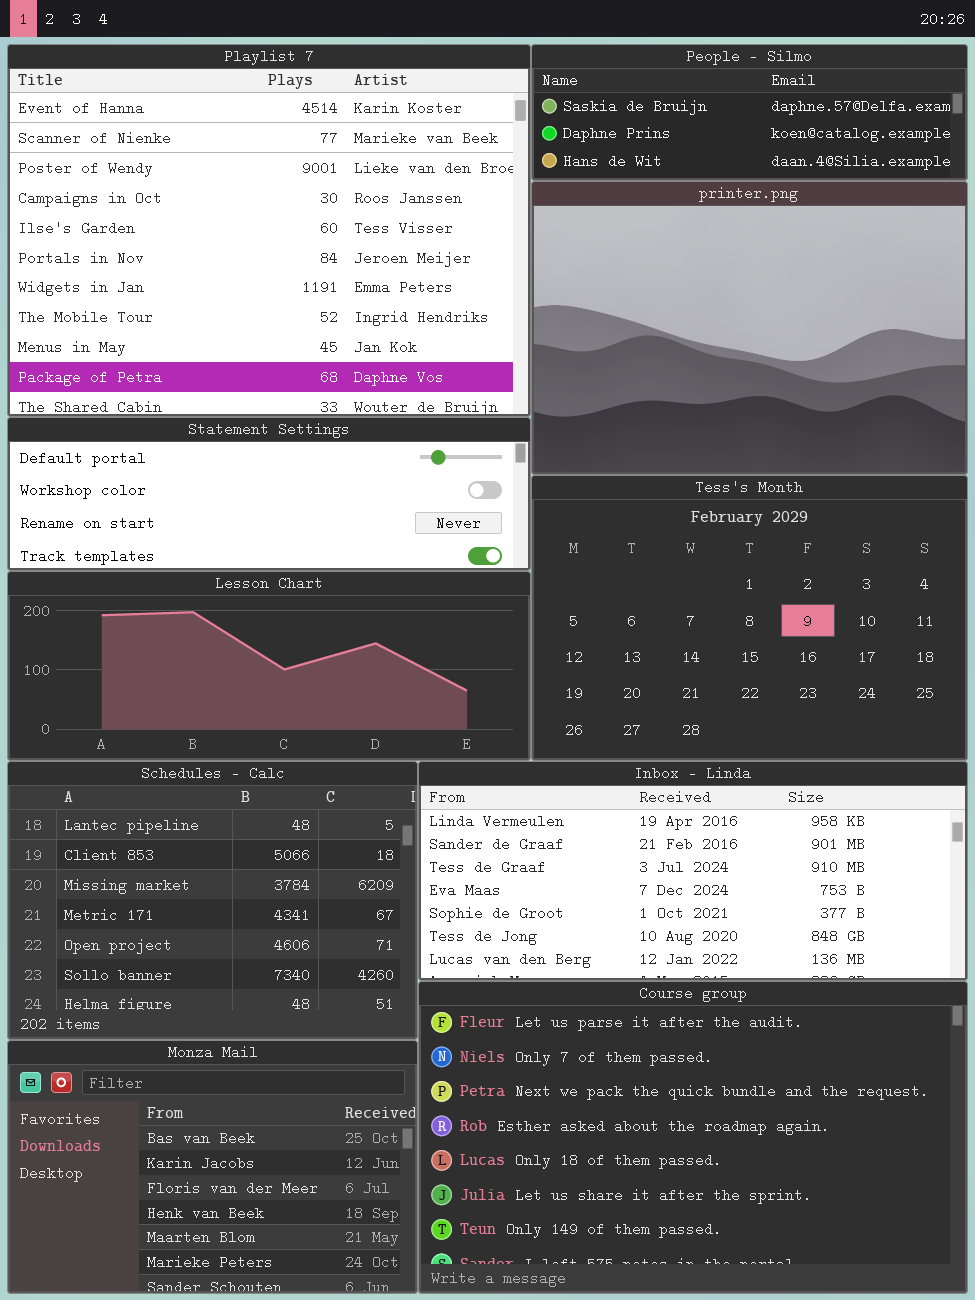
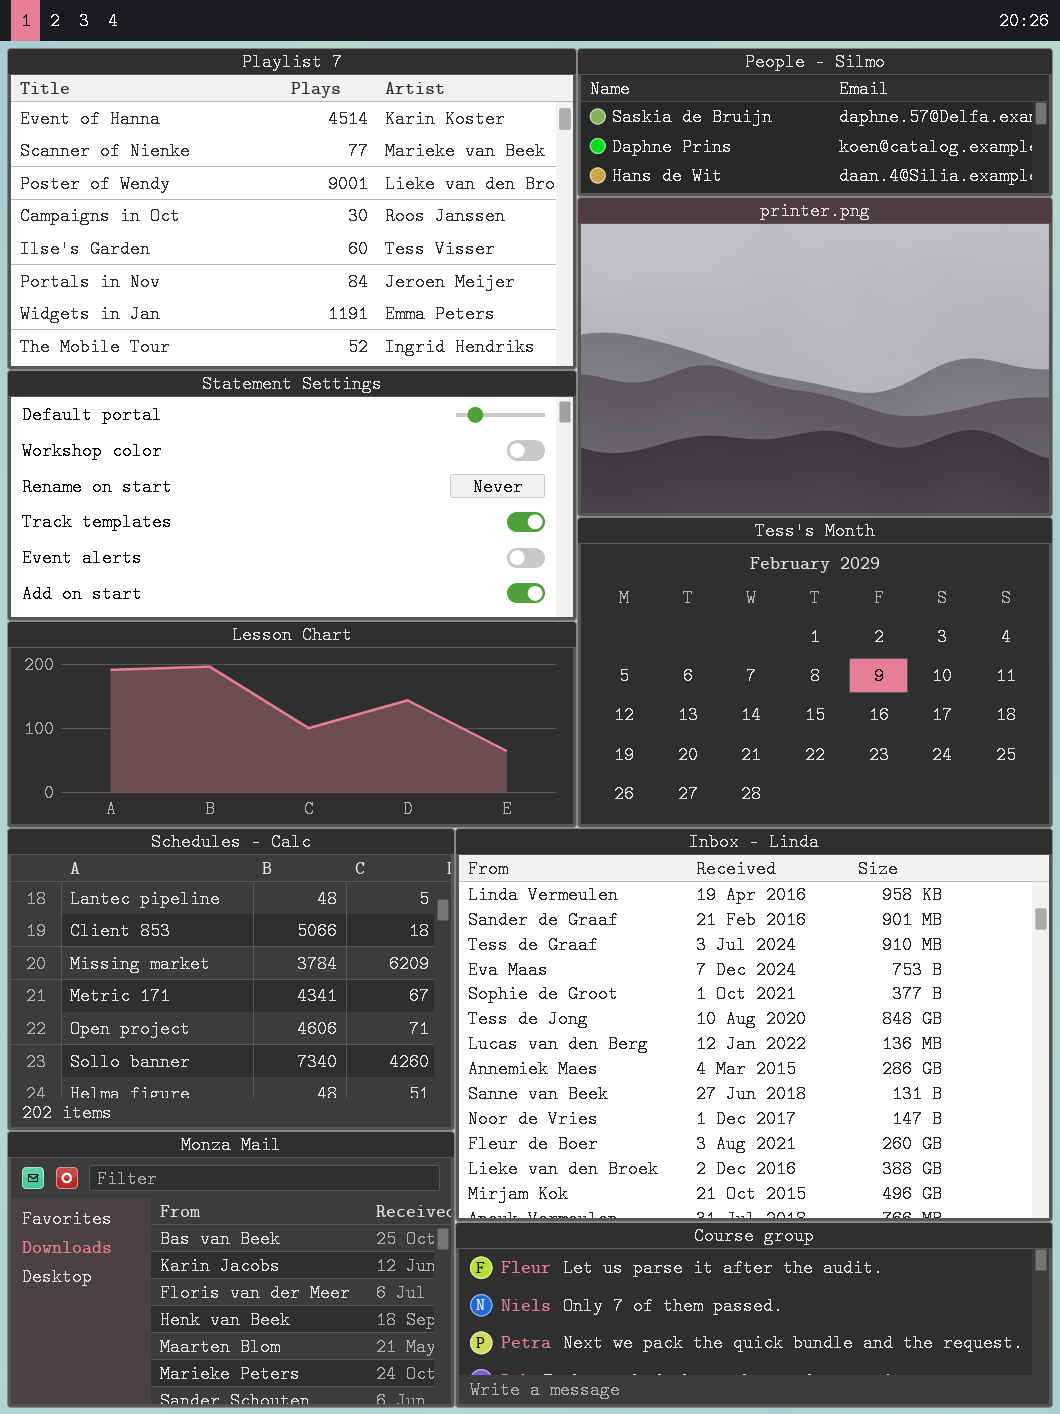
Playlist 7: [7,44,531,417] -> [7,48,577,370], resized
Statement Settings: [7,417,531,571] -> [7,370,577,621], resized
Inbox - Linda: [418,761,968,981] -> [455,828,1053,1222], resized
Course group: [418,981,968,1294] -> [455,1222,1053,1408], resized

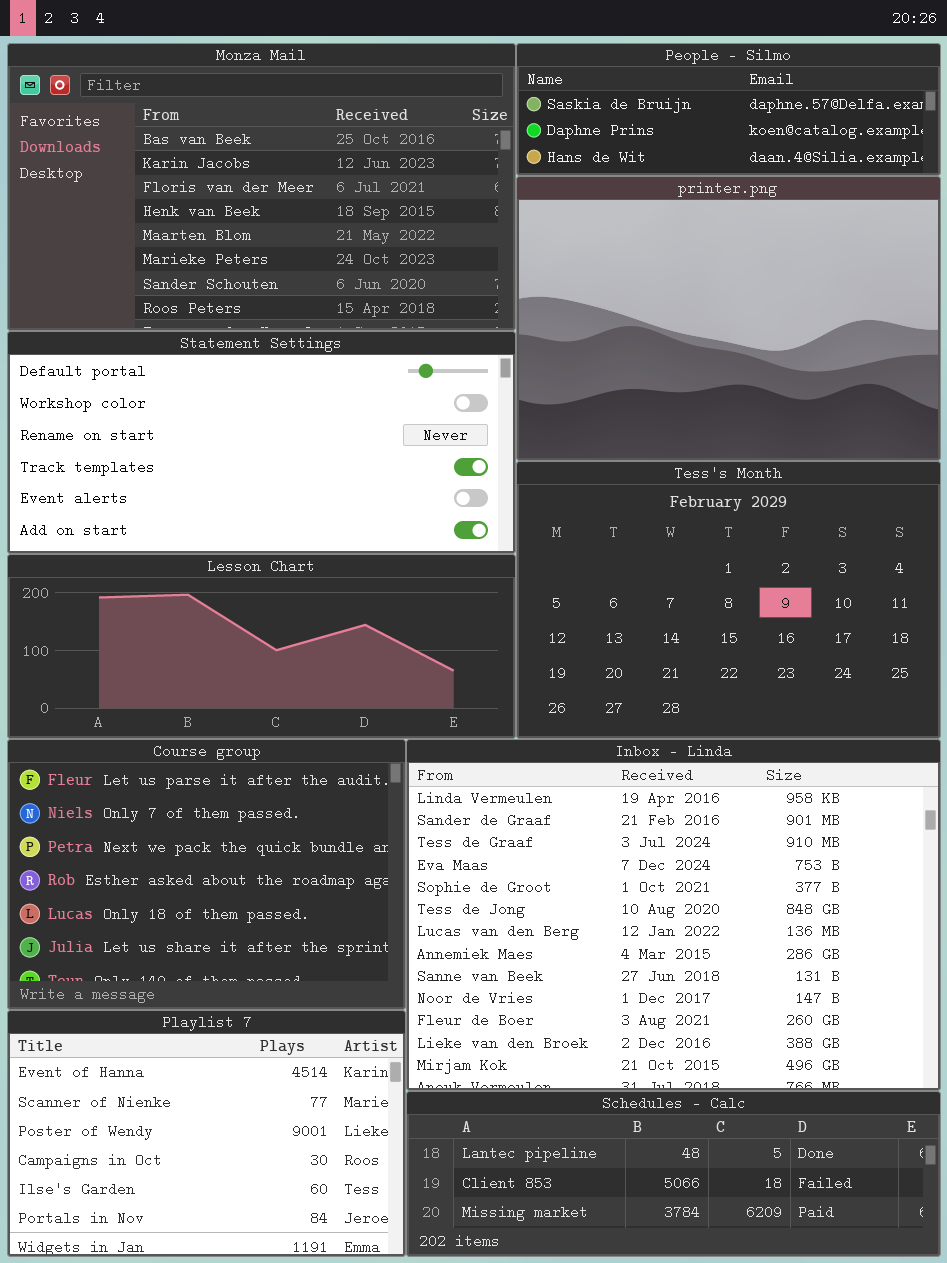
Playlist 7: [7,48,577,370] -> [7,1010,406,1257], moved, resized
Schedules - Calc: [7,828,455,1131] -> [406,1091,941,1257], moved, resized
Monza Mail: [7,1131,455,1408] -> [7,43,516,331], moved, resized
Course group: [455,1222,1053,1408] -> [7,739,406,1010], moved, resized

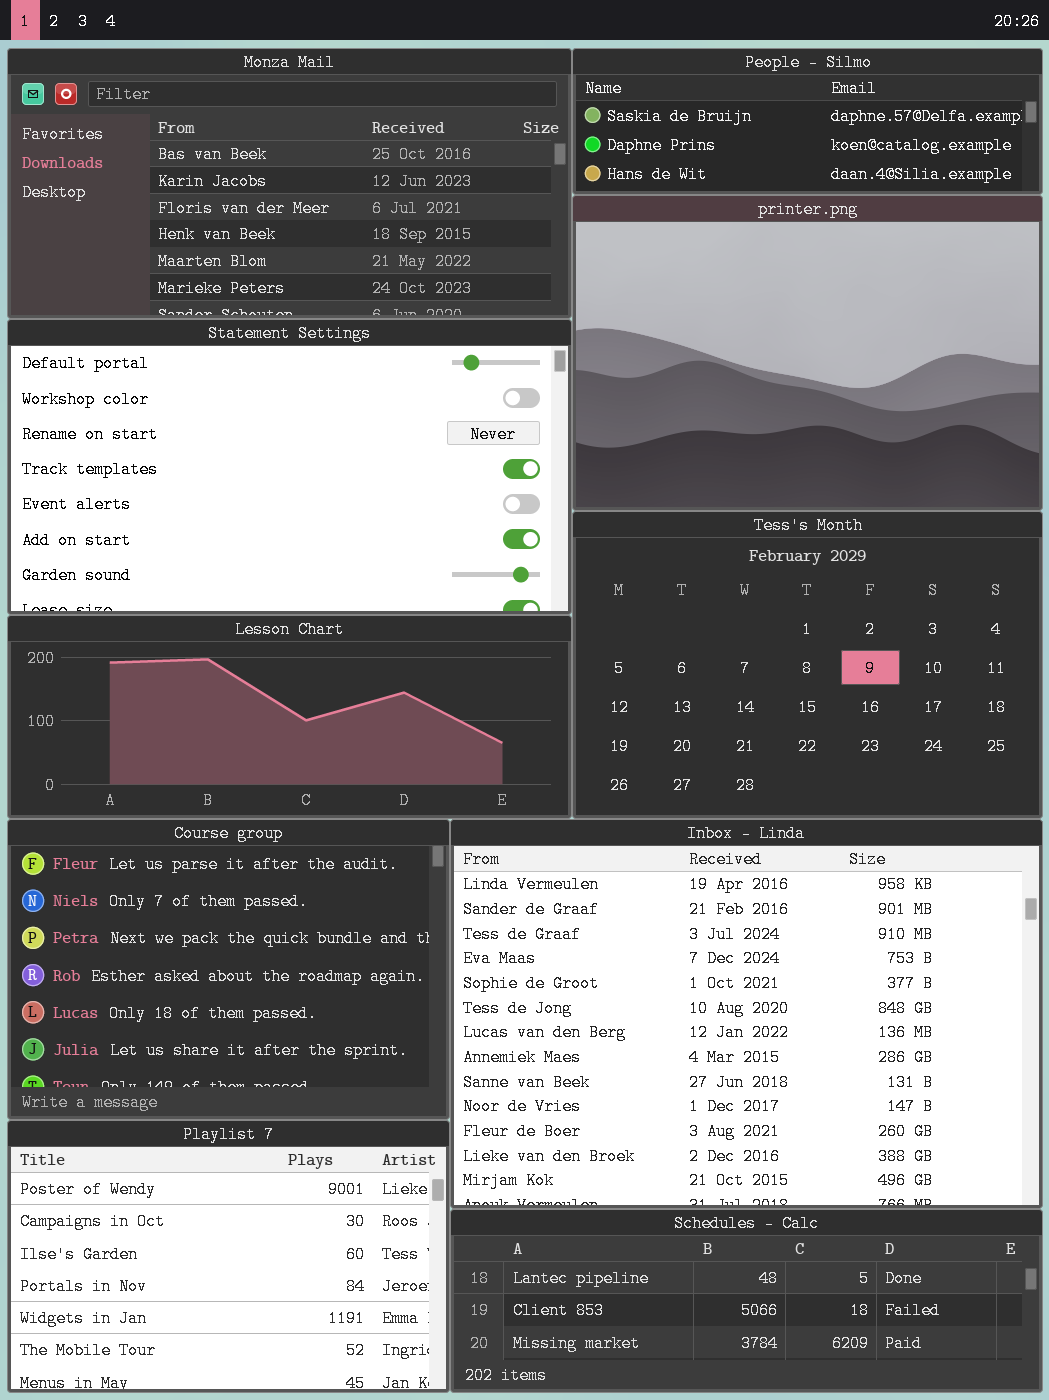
Monza Mail: [7,43,516,331] -> [7,48,572,319], resized
Statement Settings: [7,331,516,554] -> [7,319,572,615], resized
Playlist 7: [7,1010,406,1257] -> [7,1120,450,1393], scrolled down 2 rows

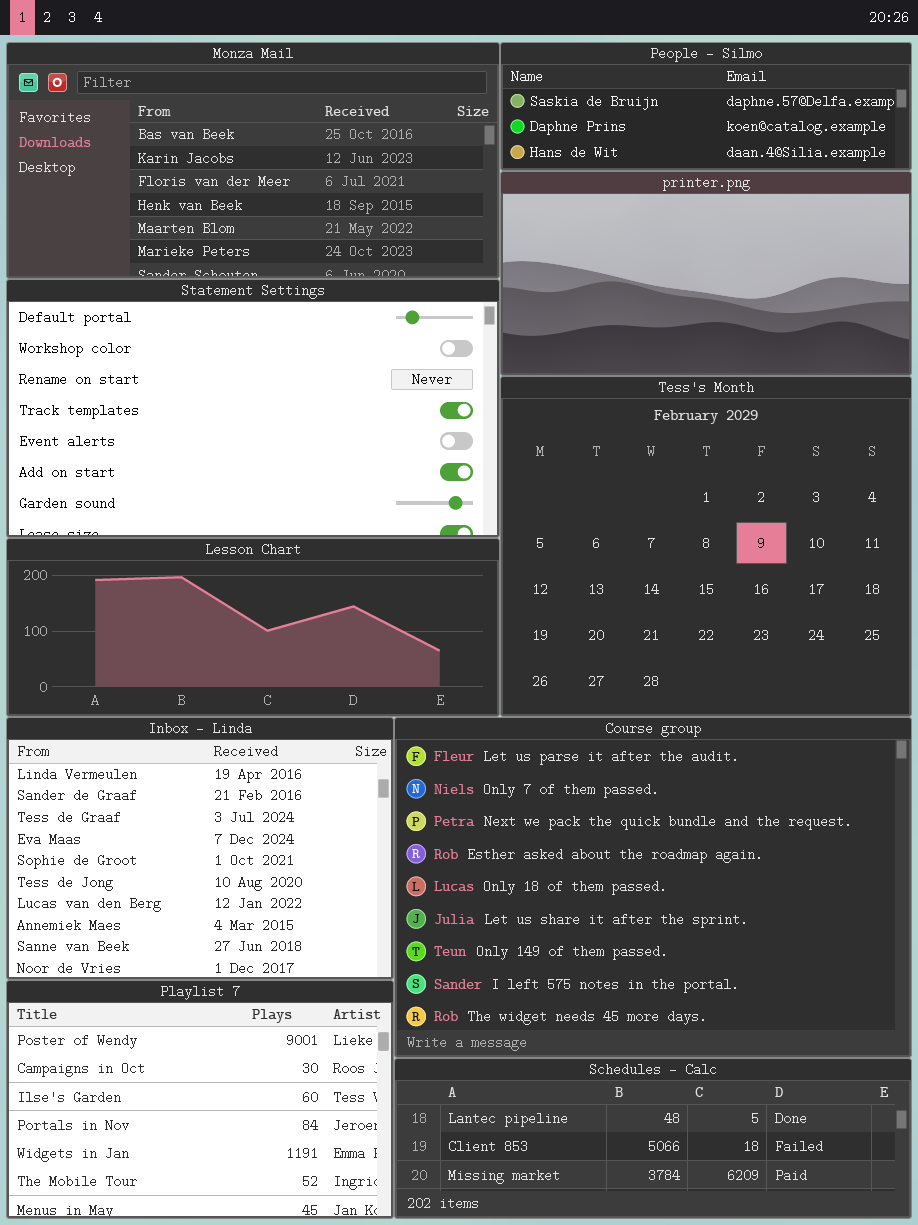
printer.png: [572,195,1043,511] -> [500,171,912,376], resized
Tess's Month: [572,511,1043,819] -> [500,376,912,717], resized
Course group: [7,819,450,1120] -> [394,717,912,1058], moved, resized
Inbox - Linda: [450,819,1043,1209] -> [6,717,394,980], moved, resized

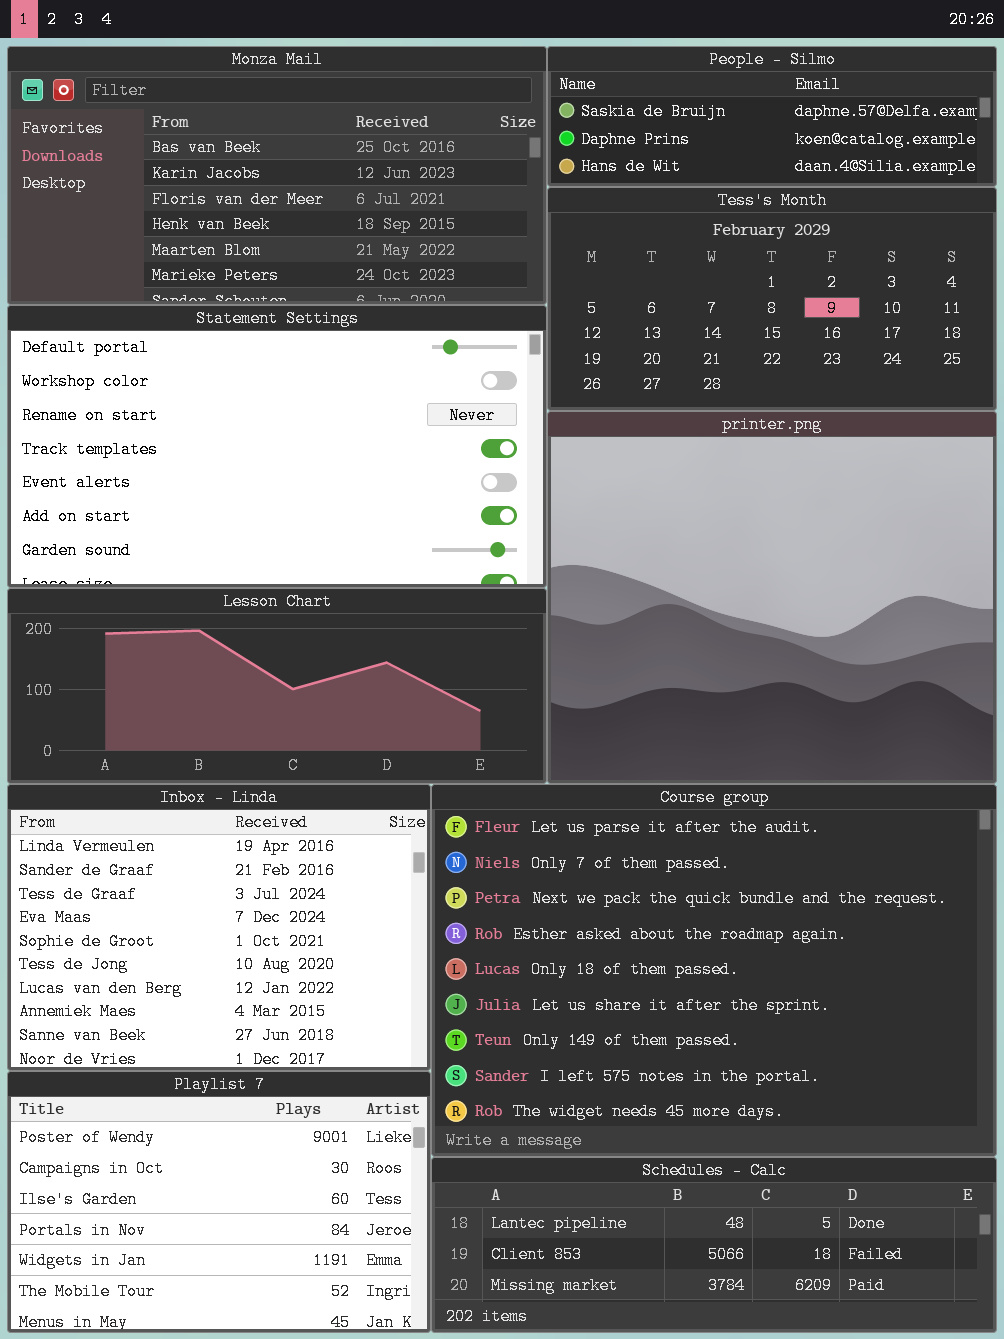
printer.png: [500,171,912,376] -> [547,411,997,784], moved, resized
Tess's Month: [500,376,912,717] -> [547,187,997,411], moved, resized

